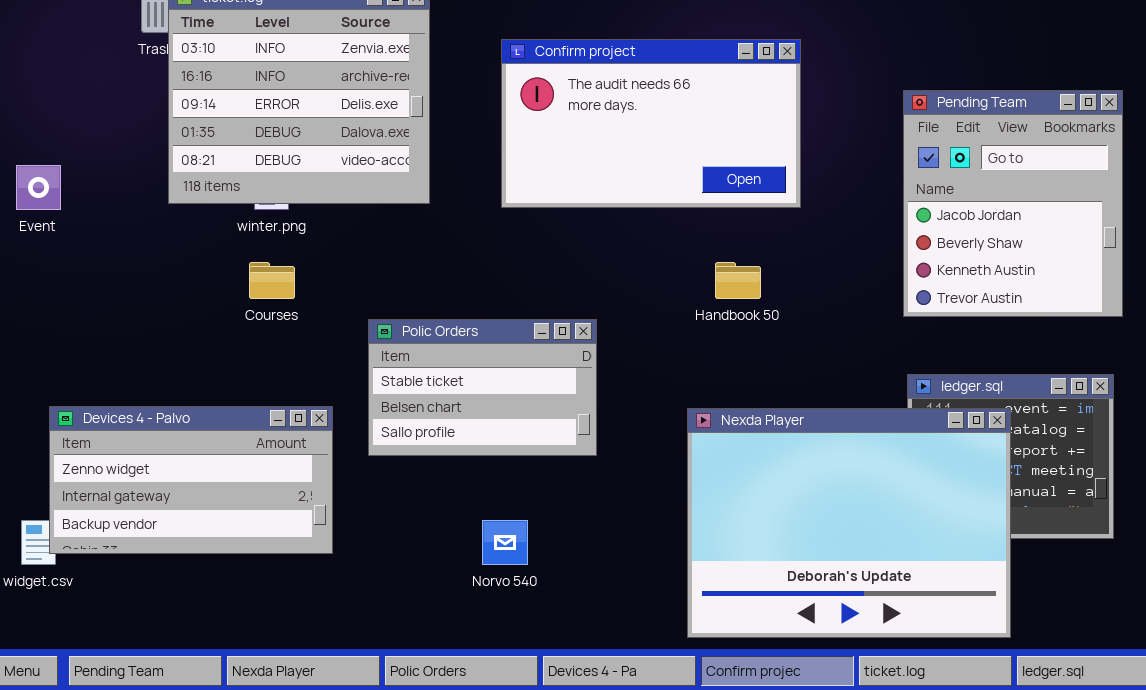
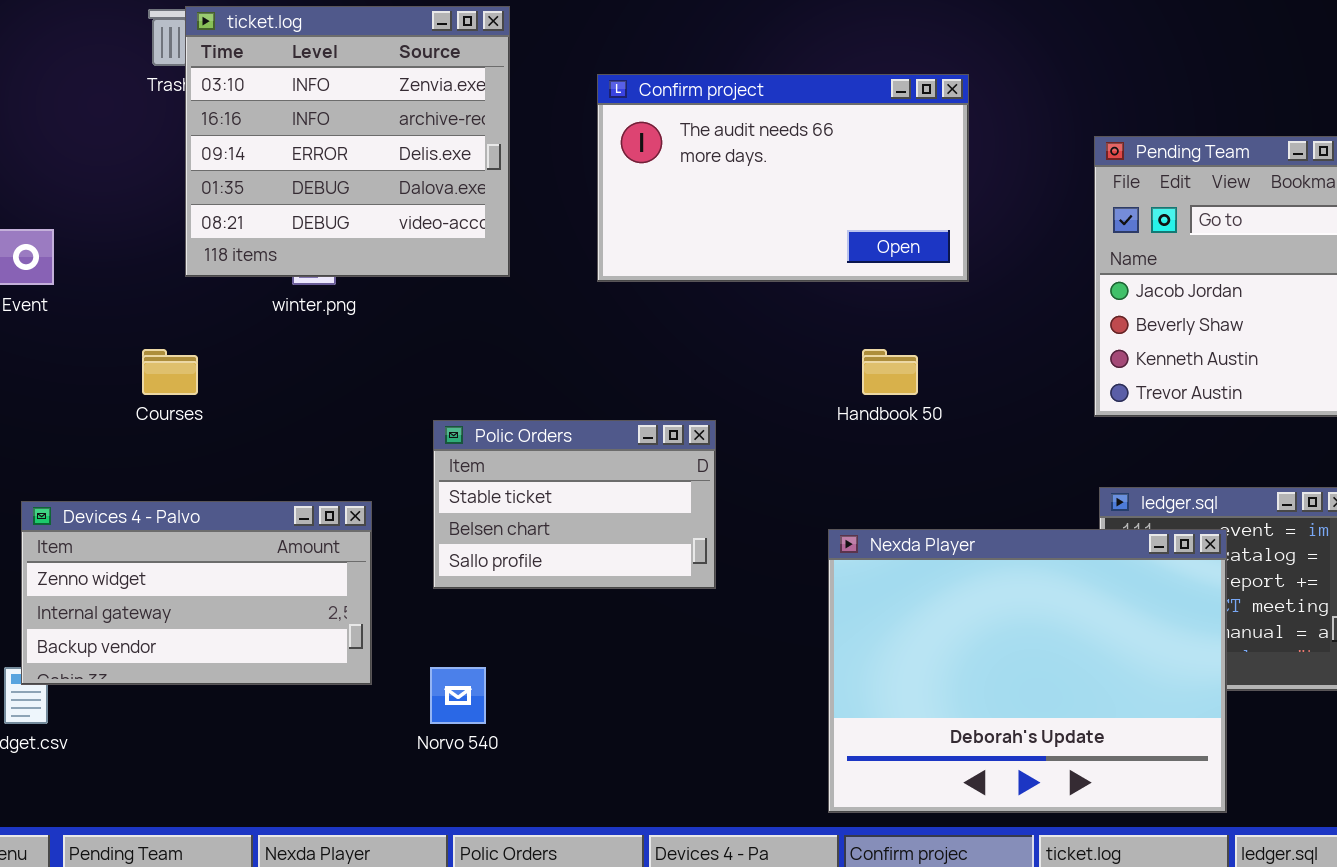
Courses: [249,262,295,299] -> [142,349,198,395], moved
Devices 4 - Palvo: [49,406,333,554] -> [21,501,372,685], moved
Norvo 540: [482,520,528,565] -> [430,667,486,724], moved

